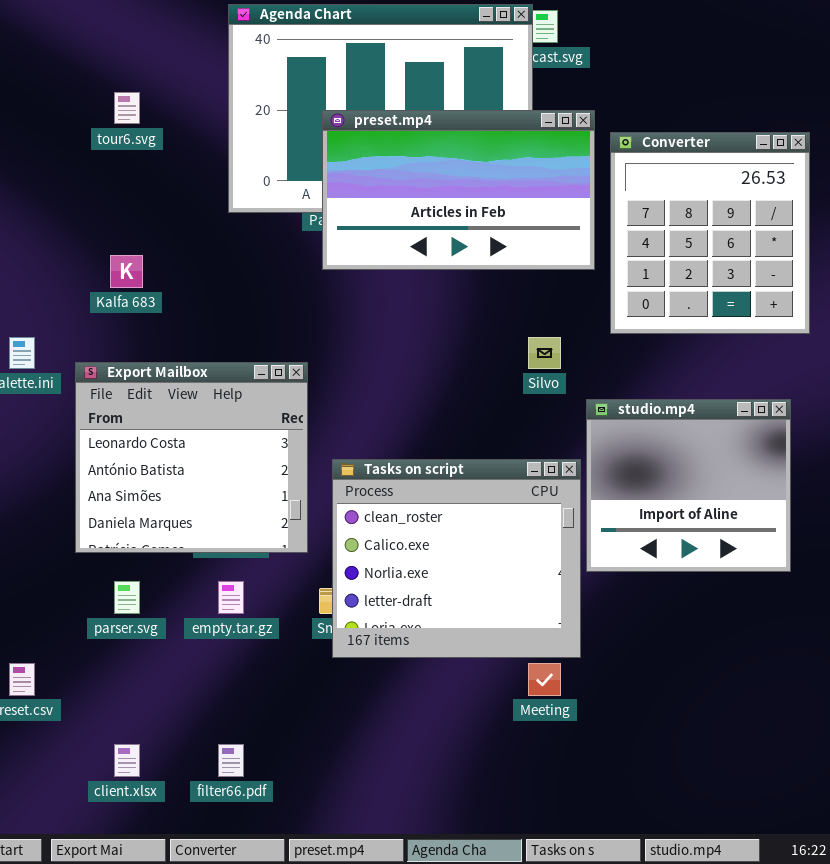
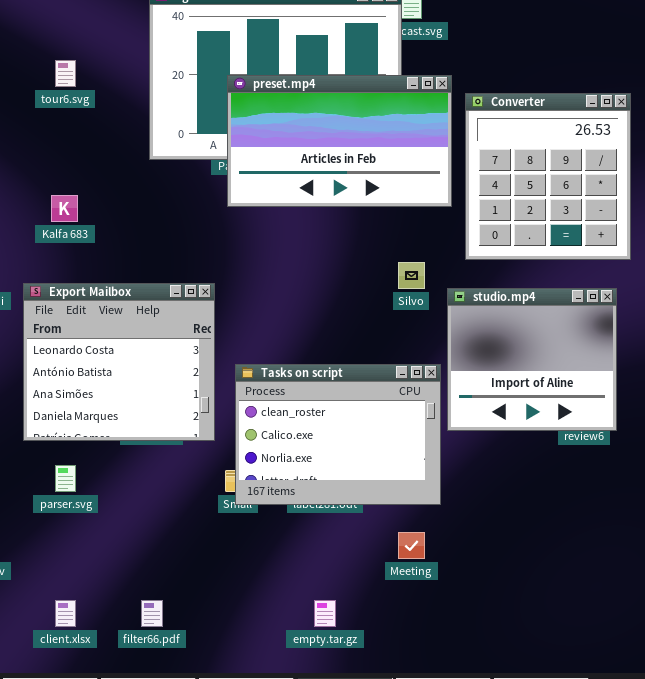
studio.mp4: [586,399,791,572] -> [447,288,617,431], moved
Tasks on script: [332,459,581,658] -> [235,364,441,505], resized
empty.tar.gz: [218,581,244,614] -> [314,600,336,627], moved

